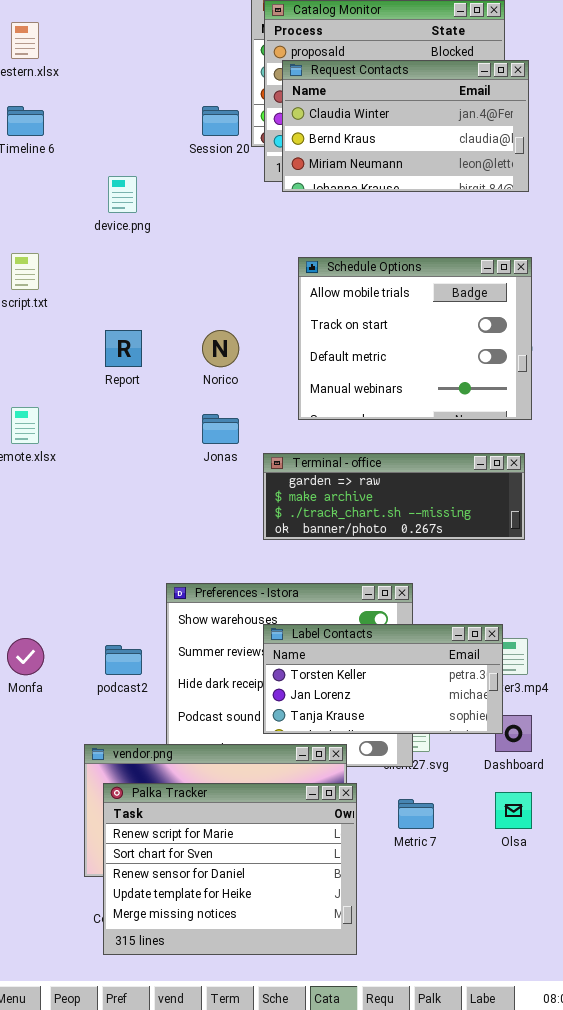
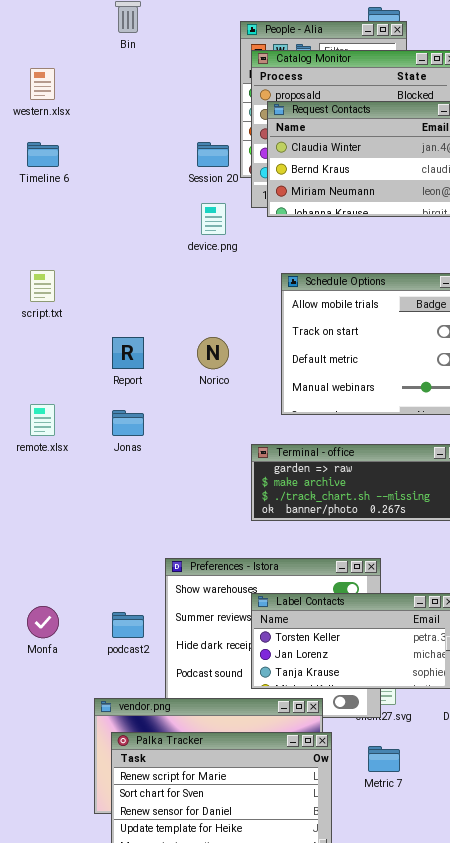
device.png: [108,176,137,213] -> [201,203,226,235], moved
Jonas: [202,414,239,444] -> [112,410,144,436], moved

